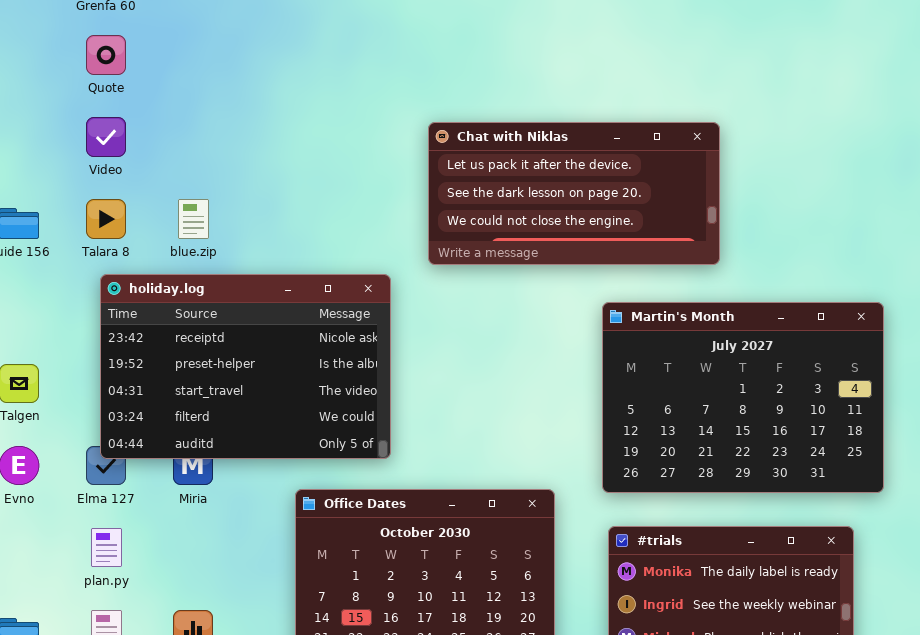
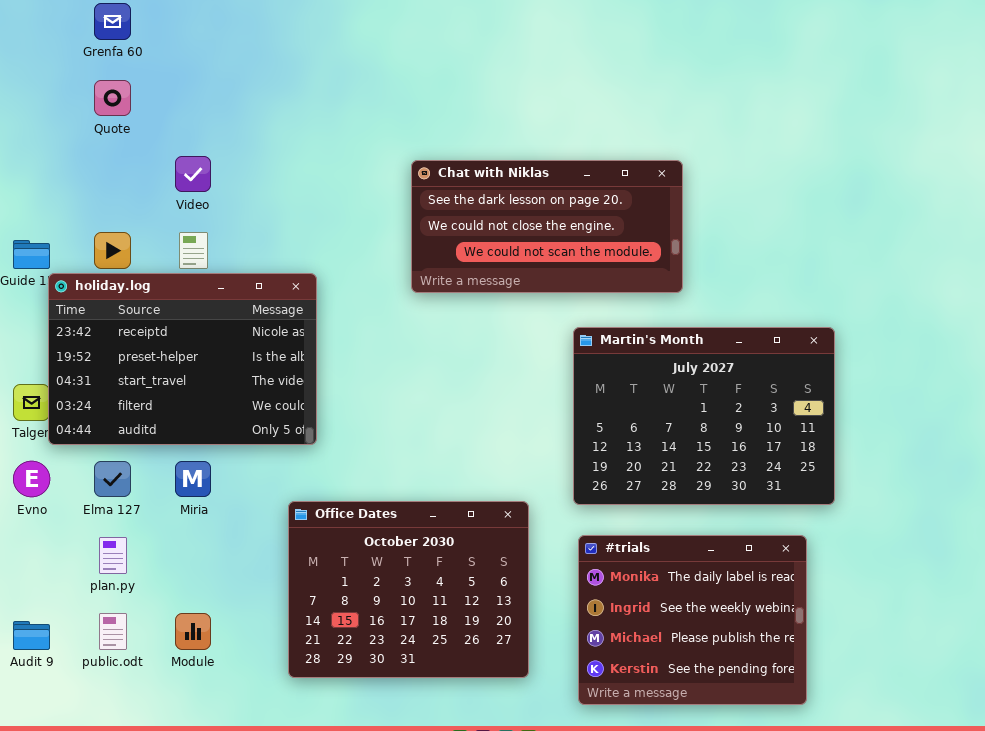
Video: [86,117,126,157] -> [175,156,211,192], moved
Chat with Niklas: [428,122,720,265] -> [411,160,683,293], scrolled down 1 row
holiday.log: [100,274,391,459] -> [48,273,317,445], moved

